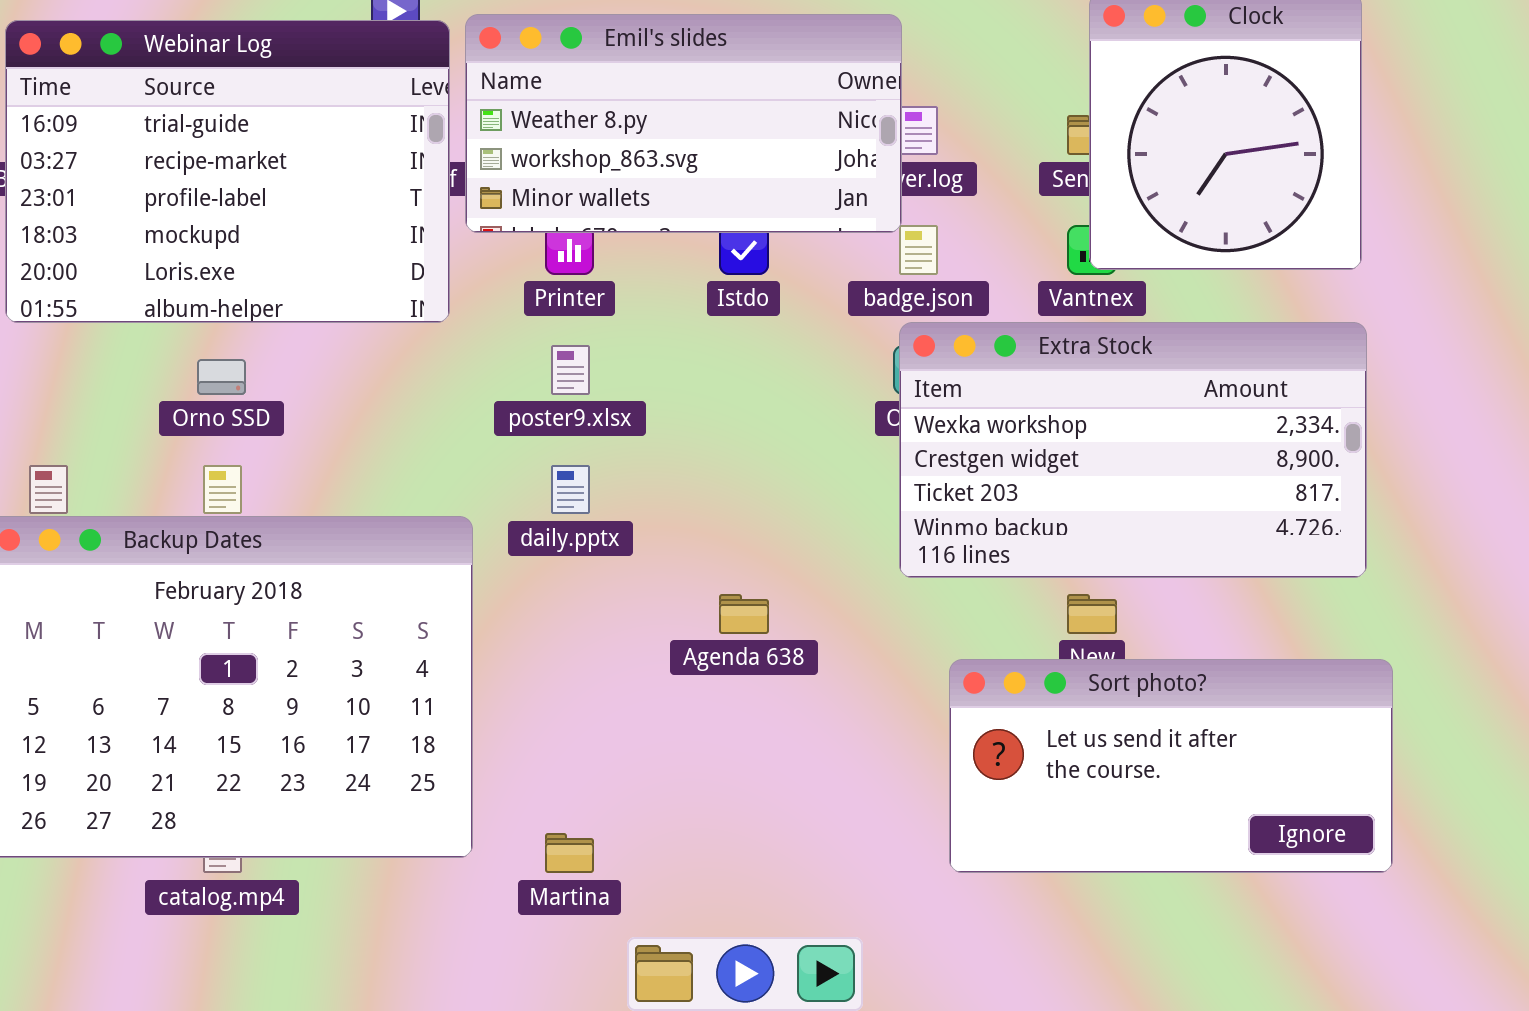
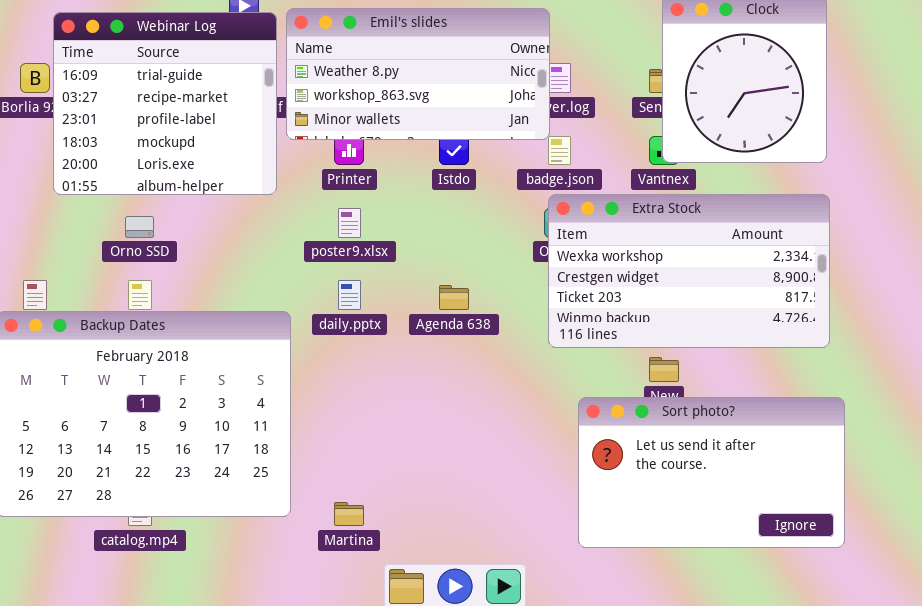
Webinar Log: [5,20,450,323] -> [53,12,277,195], resized
Agenda 638: [719,594,769,634] -> [439,285,469,310], moved
Sort photo?: [949,659,1393,873] -> [578,397,845,548], resized

